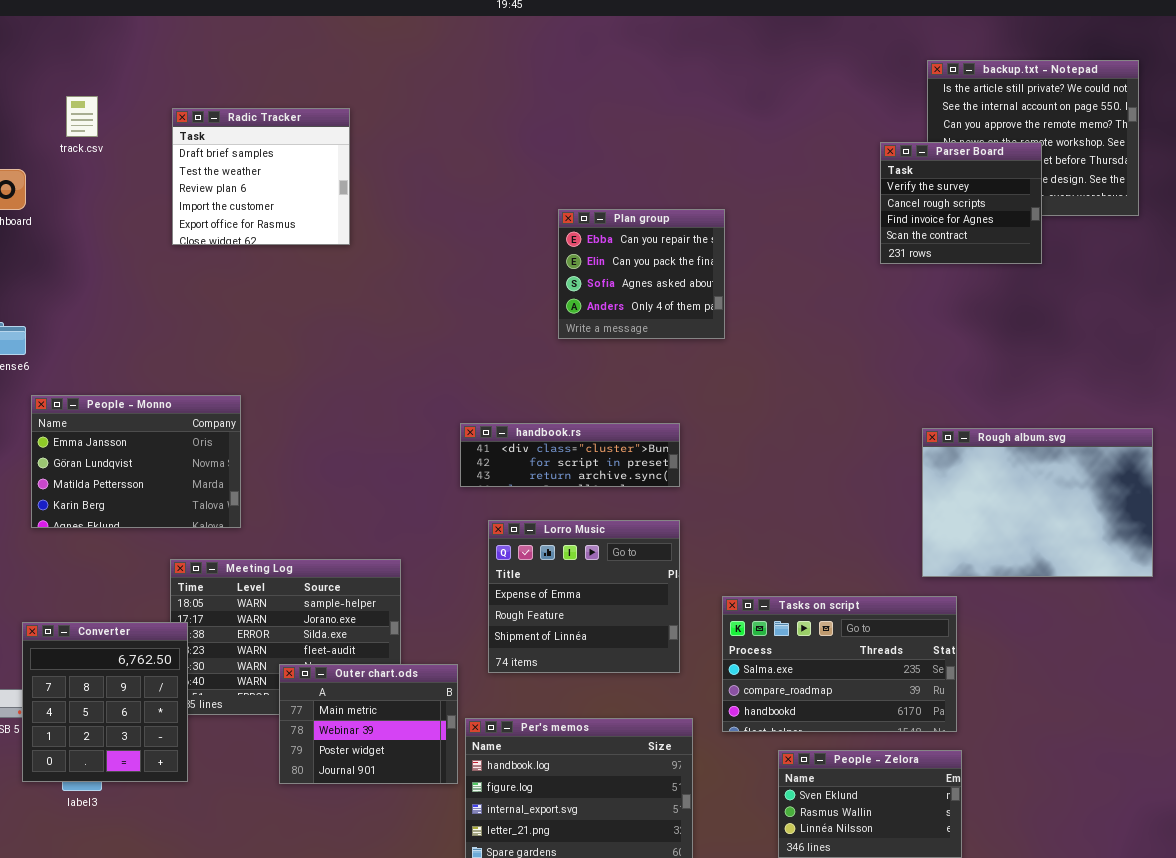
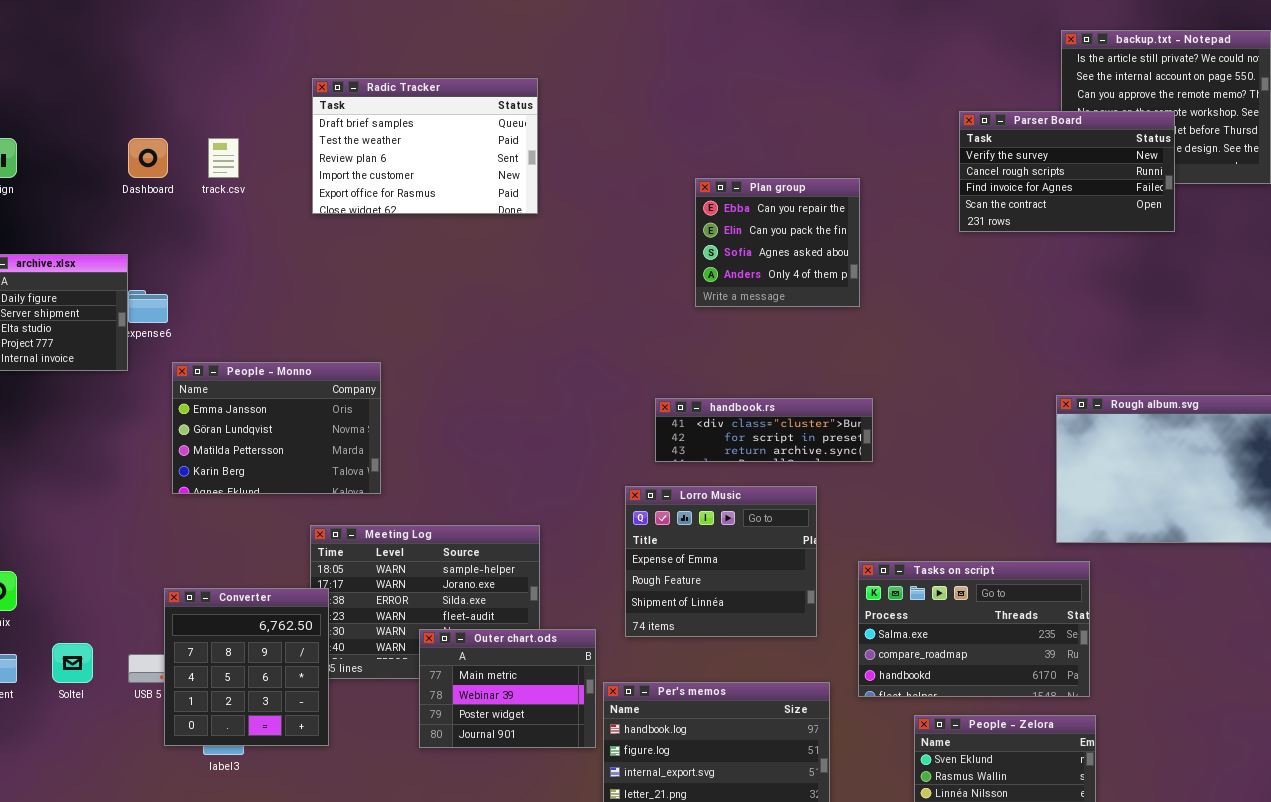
track.csv: [66,96,98,137] -> [208,138,239,178], moved
Radic Tracker: [172,108,350,245] -> [312,78,538,214], resized
Parser Board: [880,142,1042,264] -> [959,111,1175,232], resized
handbook.rs: [460,423,680,487] -> [655,398,873,462], moved

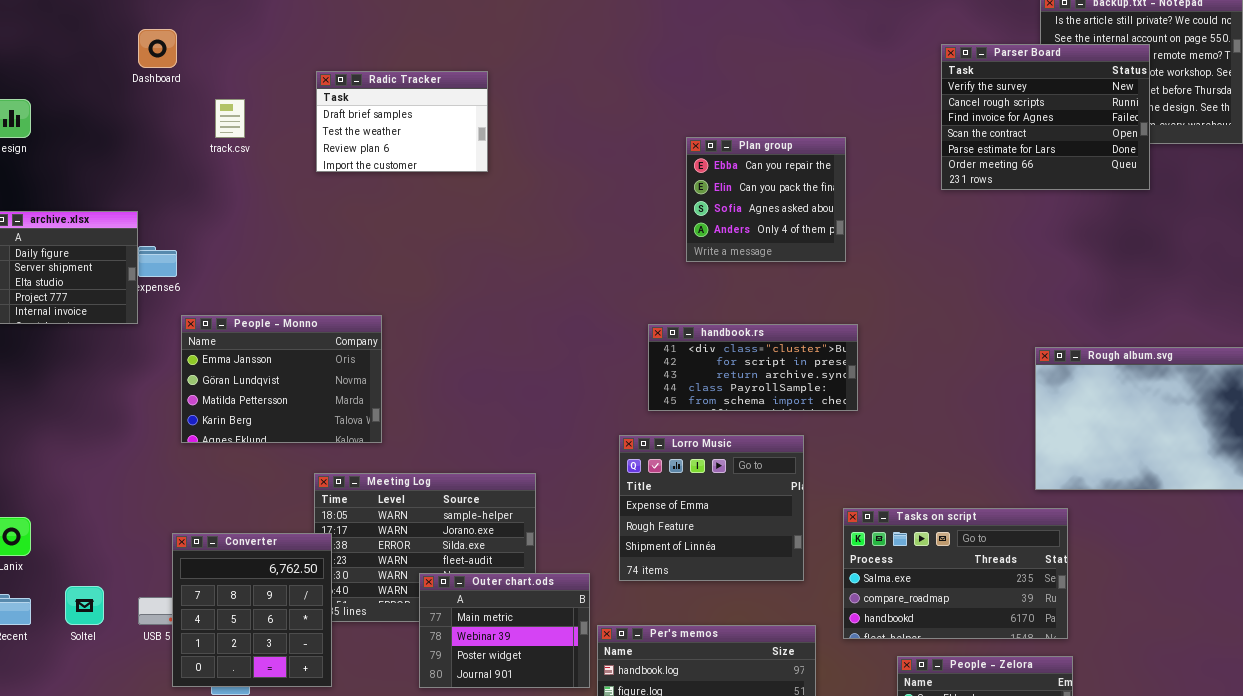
Radic Tracker: [312,78,538,214] -> [316,71,488,172], resized
Parser Board: [959,111,1175,232] -> [941,44,1150,190], resized
Dashboard: [128,138,168,178] -> [138,29,177,68], moved
handbook.rs: [655,398,873,462] -> [648,324,858,411], resized

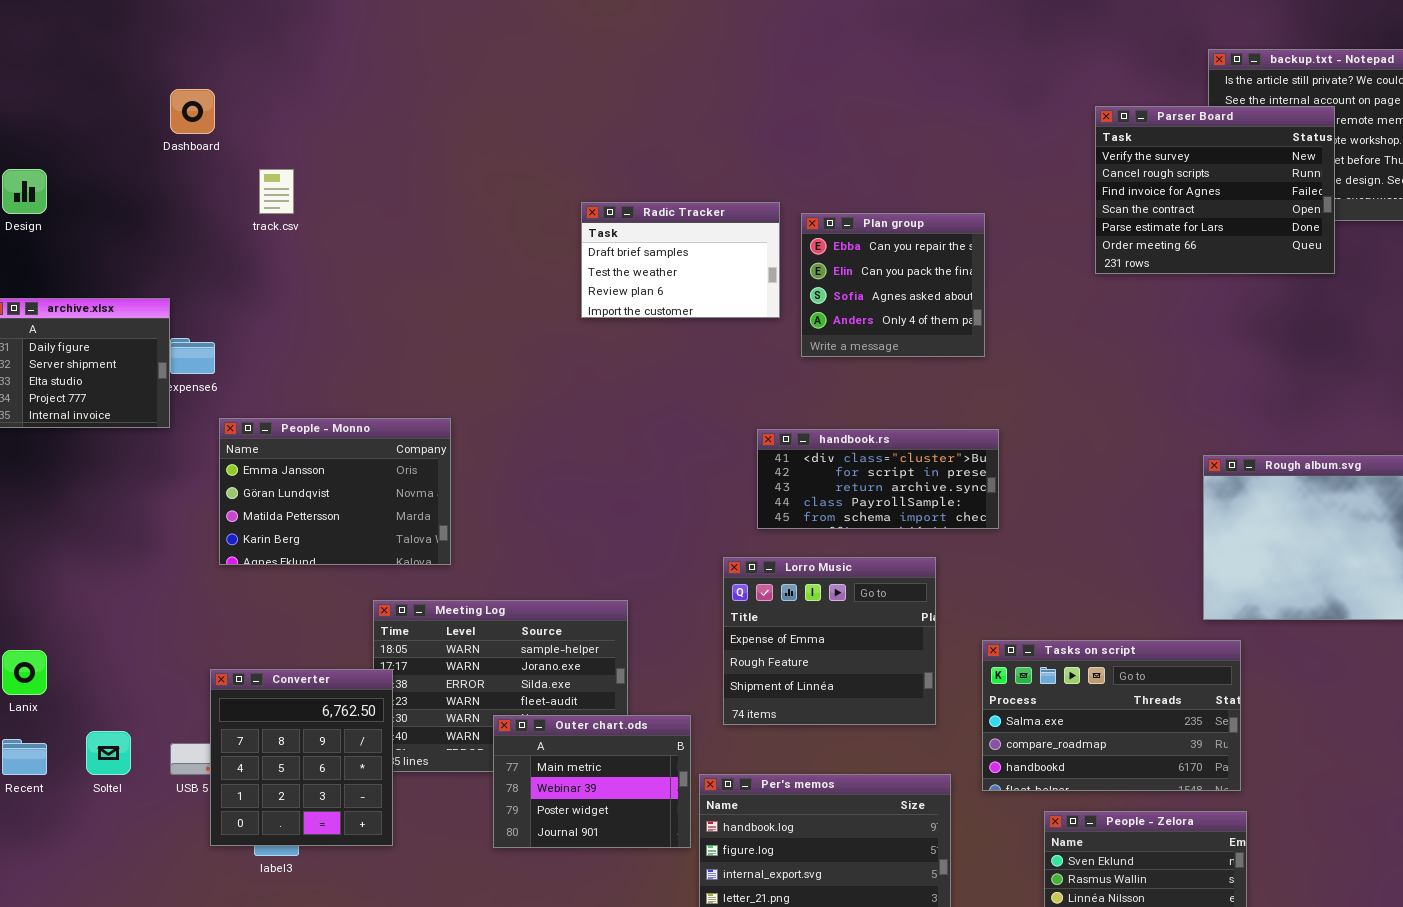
Radic Tracker: [316,71,488,172] -> [581,202,780,318], moved

